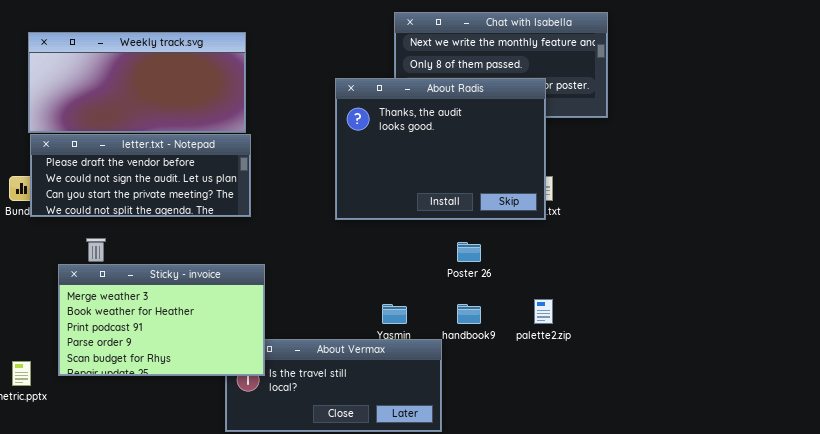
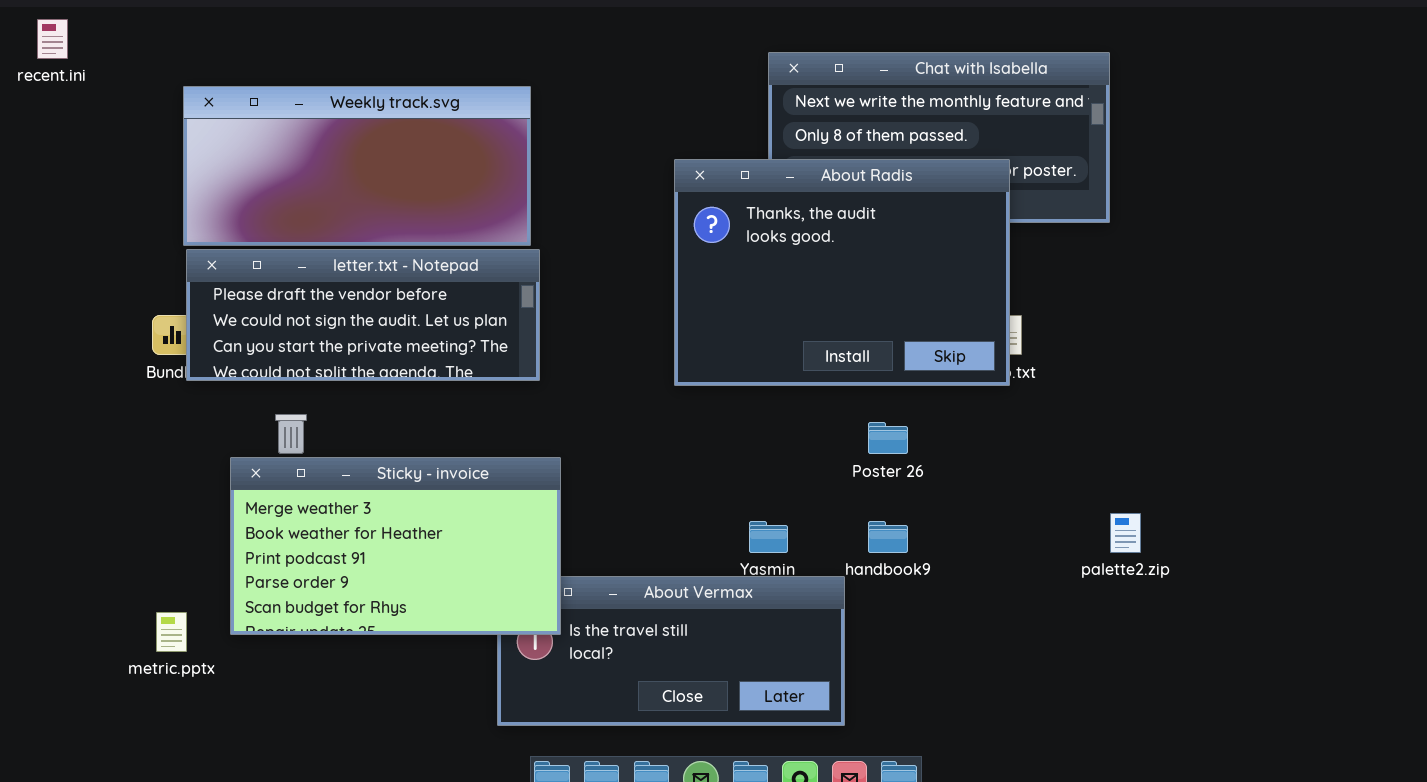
palette2.zip: [534,299,553,324] -> [1110,513,1141,553], moved

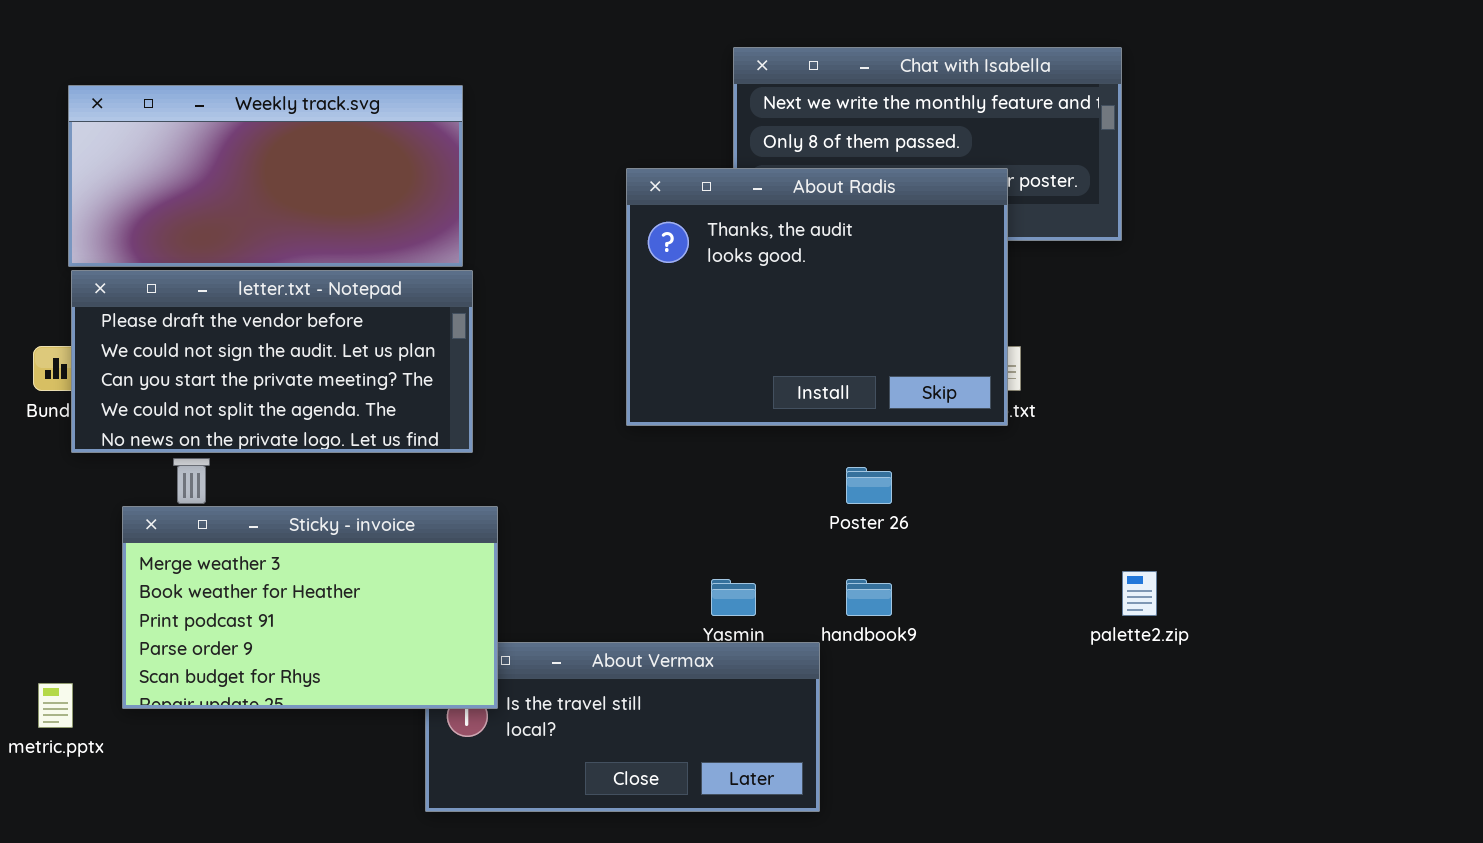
letter.txt - Notepad: [186,249,540,381] -> [71,270,473,453], resized

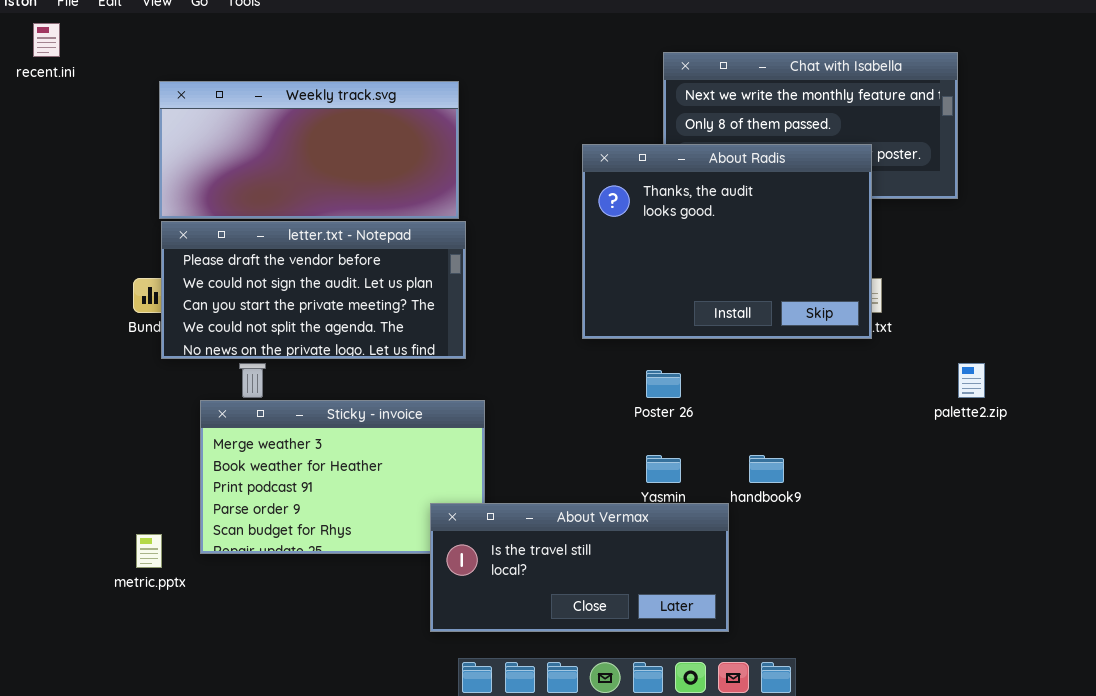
Poster 26: [846,467,892,504] -> [646,370,681,398], moved
palette2.zip: [1122,571,1157,616] -> [958,363,985,398], moved
About Vermax: [425,642,820,812] -> [430,503,729,632], raised

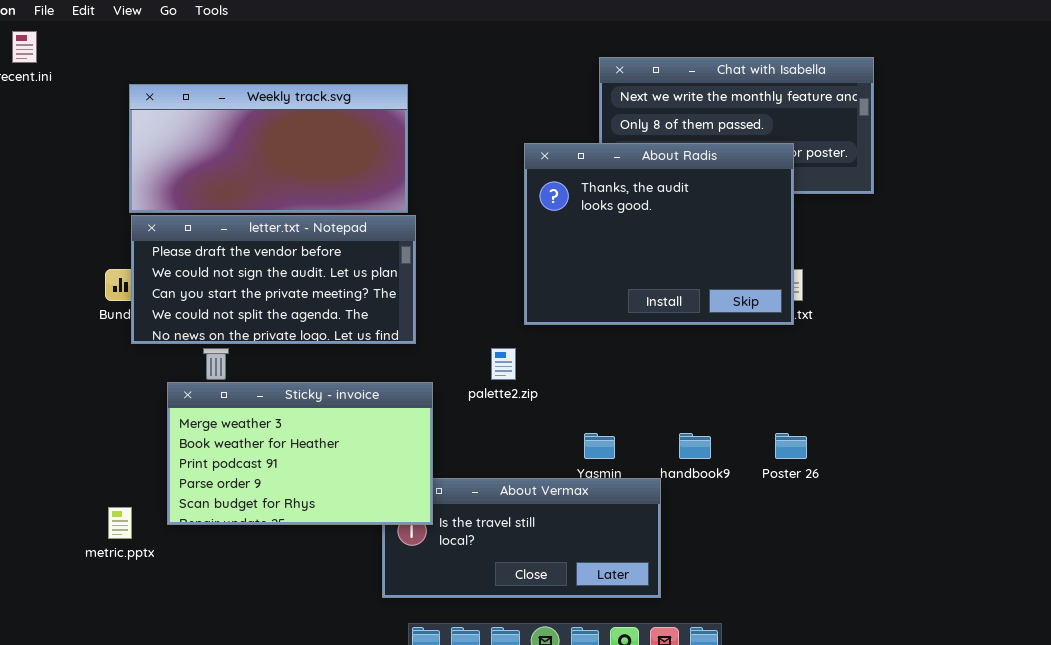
palette2.zip: [958,363,985,398] -> [491,348,516,380], moved
Poster 26: [646,370,681,398] -> [775,433,807,459], moved
Sticky - invoice: [200,400,485,554] -> [167,382,433,525], raised

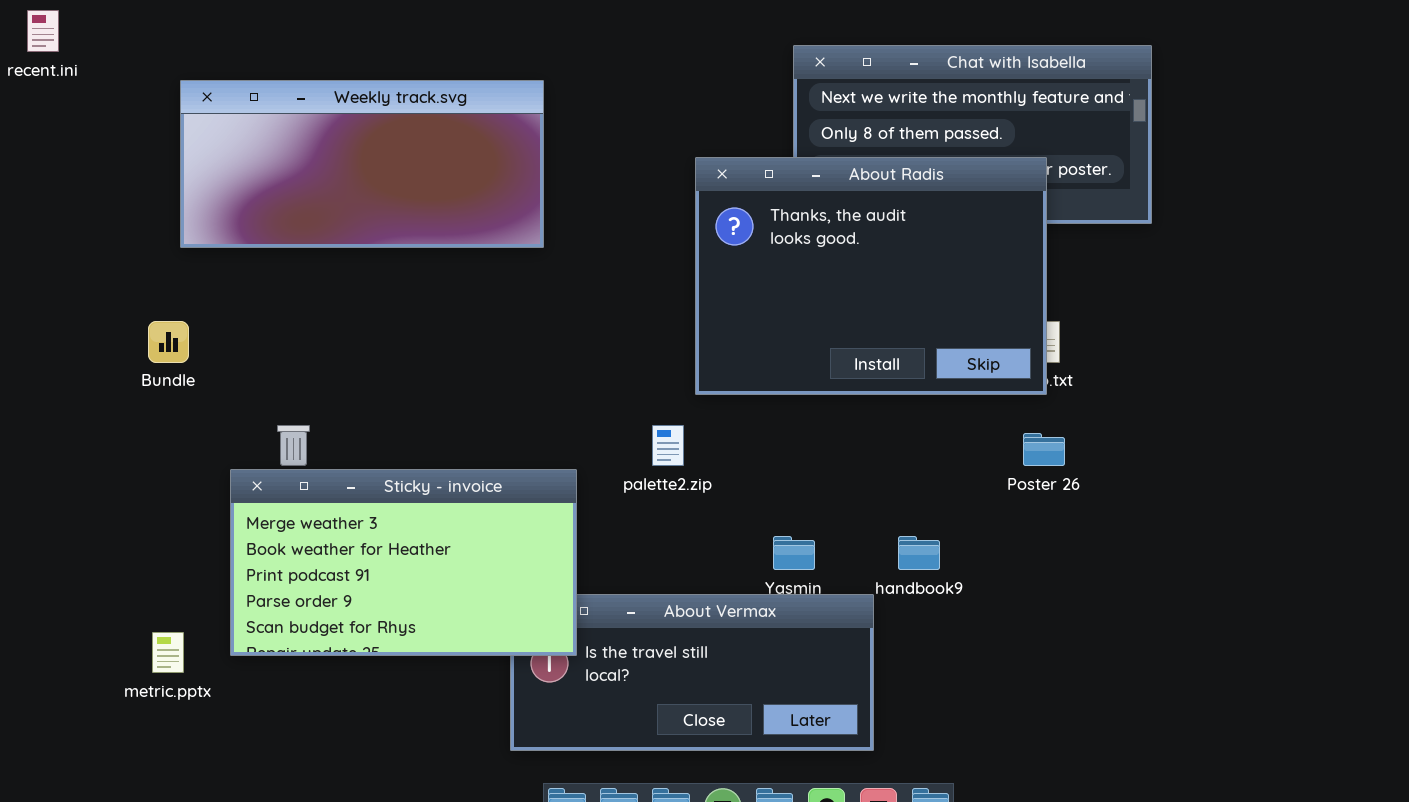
letter.txt - Notepad: [131,215,416,344] -> none, closed
Poster 26: [775,433,807,459] -> [1023,433,1065,466], moved

